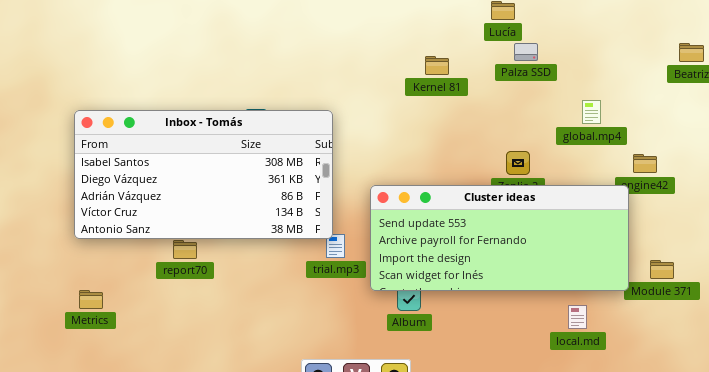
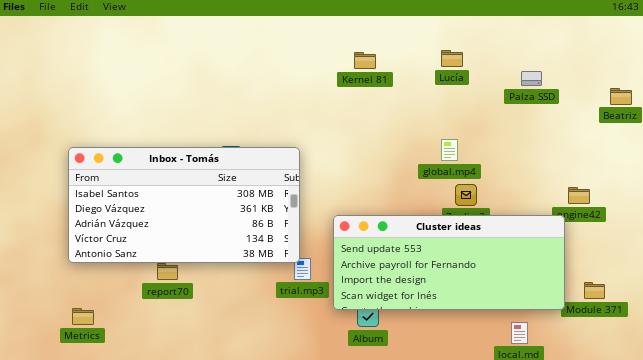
Palza SSD: [514,43,538,61] -> [521,71,542,86], moved
Kernel 81: [425,56,449,75] -> [354,52,376,69], moved
global.mp4: [582,100,601,124] -> [441,139,458,161], moved

